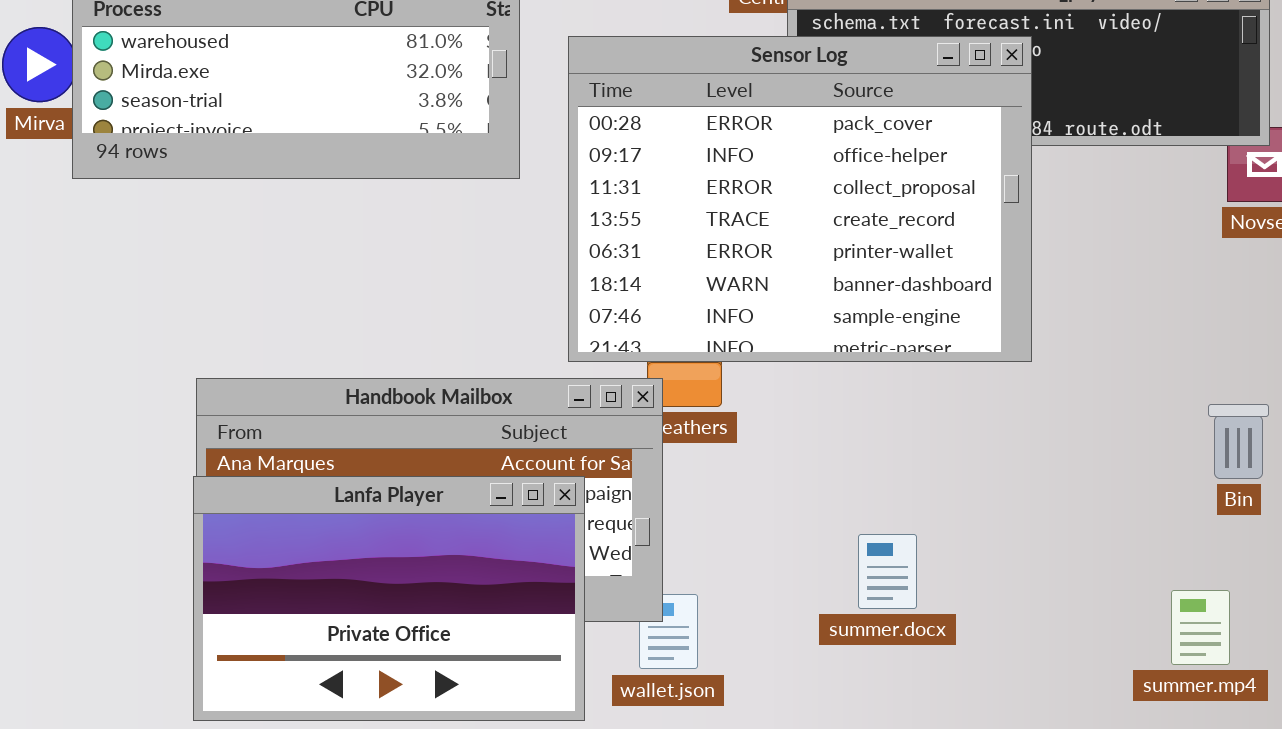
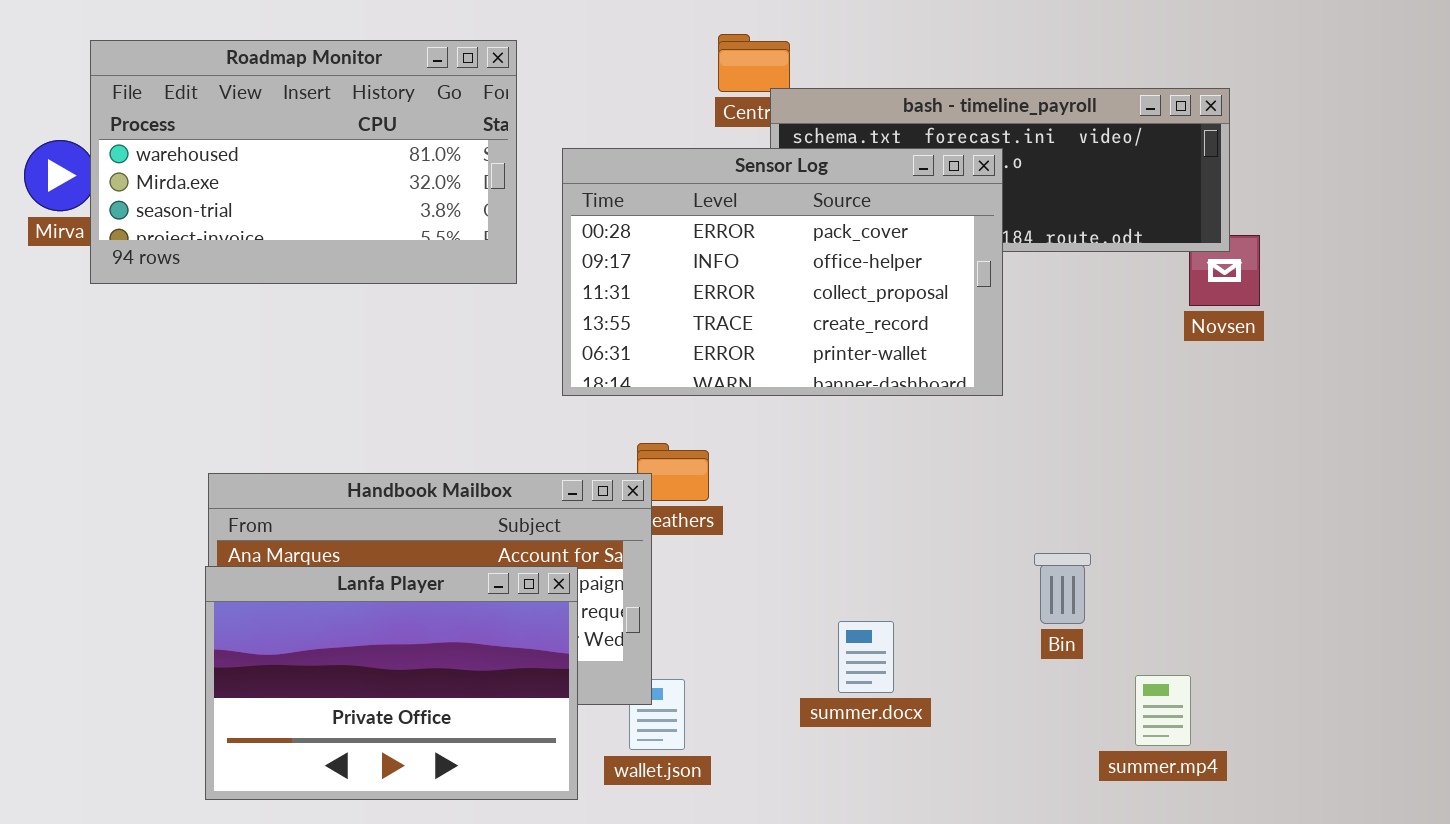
Sensor Log: [568,36,1032,362] -> [562,148,1003,396], resized
Bin: [1208,404,1269,479] -> [1034,553,1091,624], moved

